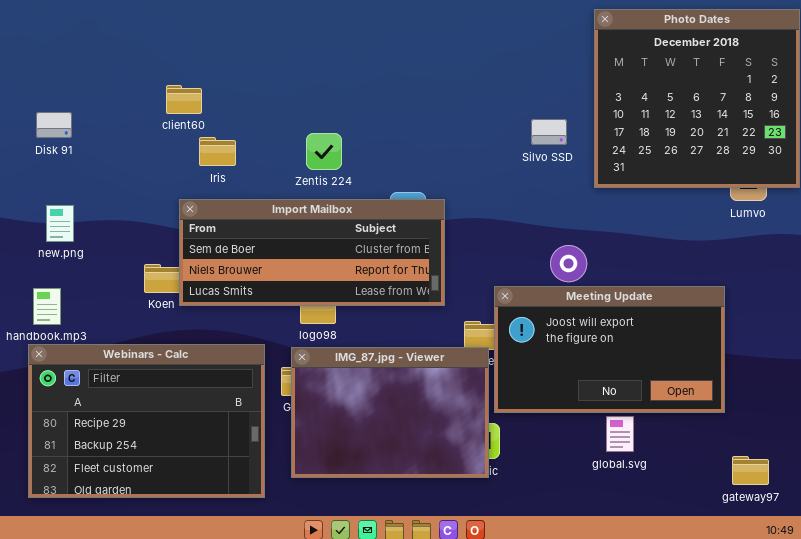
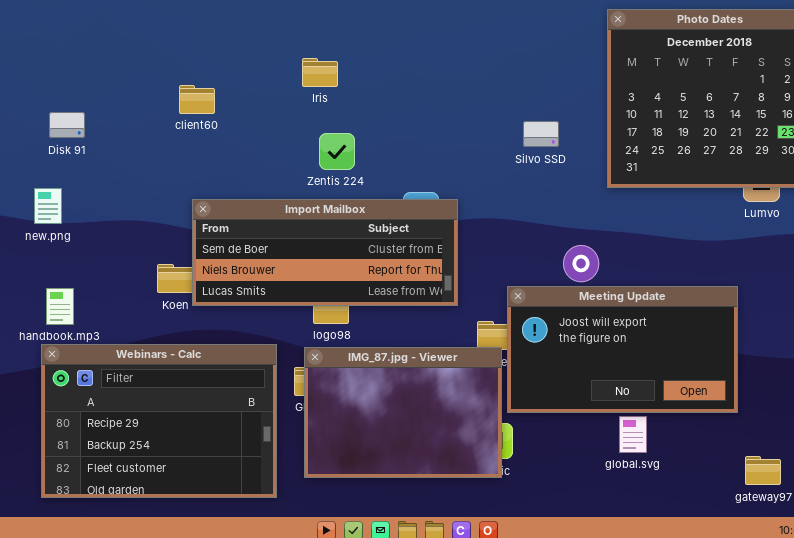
Silvo SSD: [531,119,567,145] -> [523,121,559,147], moved
Iris: [199,137,236,166] -> [302,58,338,87], moved
new.png: [46,205,74,242] -> [34,188,62,224], moved

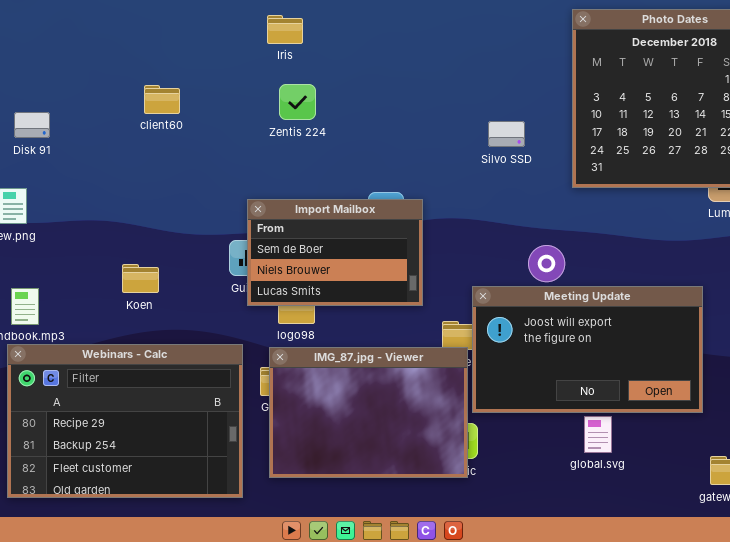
Iris: [302,58,338,87] -> [267,15,303,44], moved
Zentis 224: [319,133,355,170] -> [279,84,316,120], moved
Import Mailbox: [192,199,458,306] -> [247,199,423,306], resized

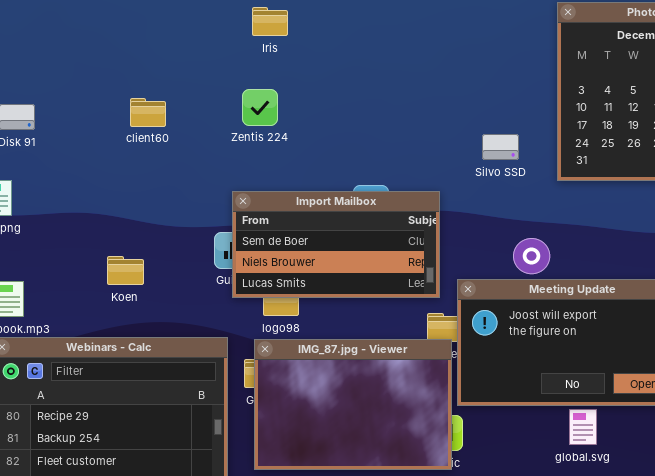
Zentis 224: [279,84,316,120] -> [242,89,278,126], moved
client60: [144,85,180,114] -> [130,98,166,127], moved
Silvo SSD: [488,121,525,147] -> [482,134,519,160], moved
Import Mailbox: [247,199,423,306] -> [232,191,440,298], resized

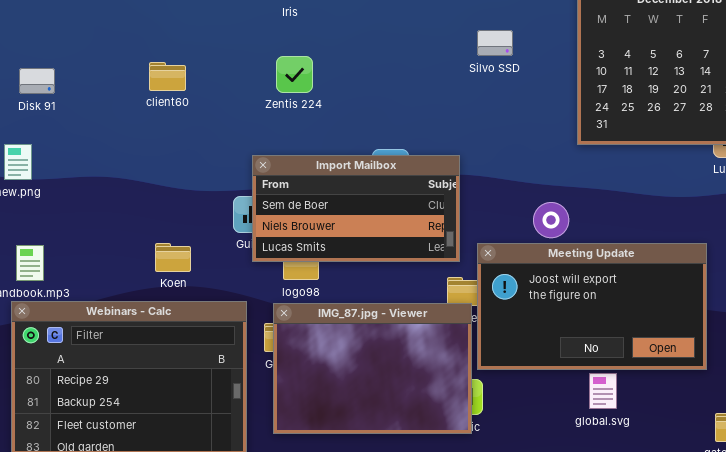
Zentis 224: [242,89,278,126] -> [276,56,313,93], moved
Silvo SSD: [482,134,519,160] -> [477,30,513,56], moved
Koen: [107,256,144,285] -> [155,243,191,272], moved

